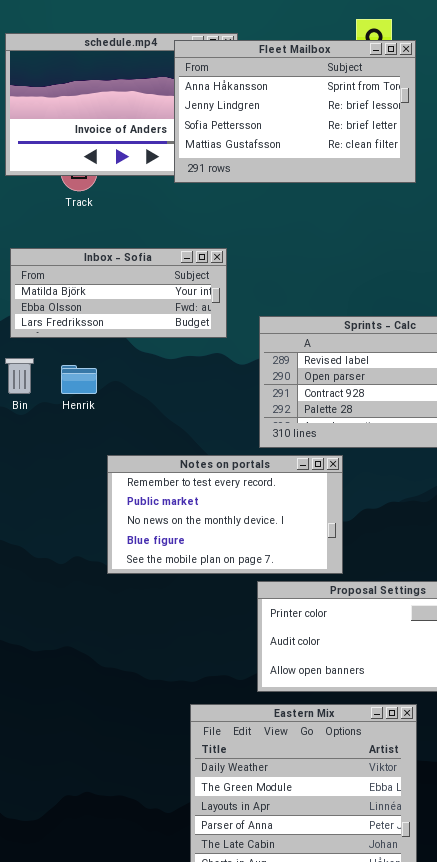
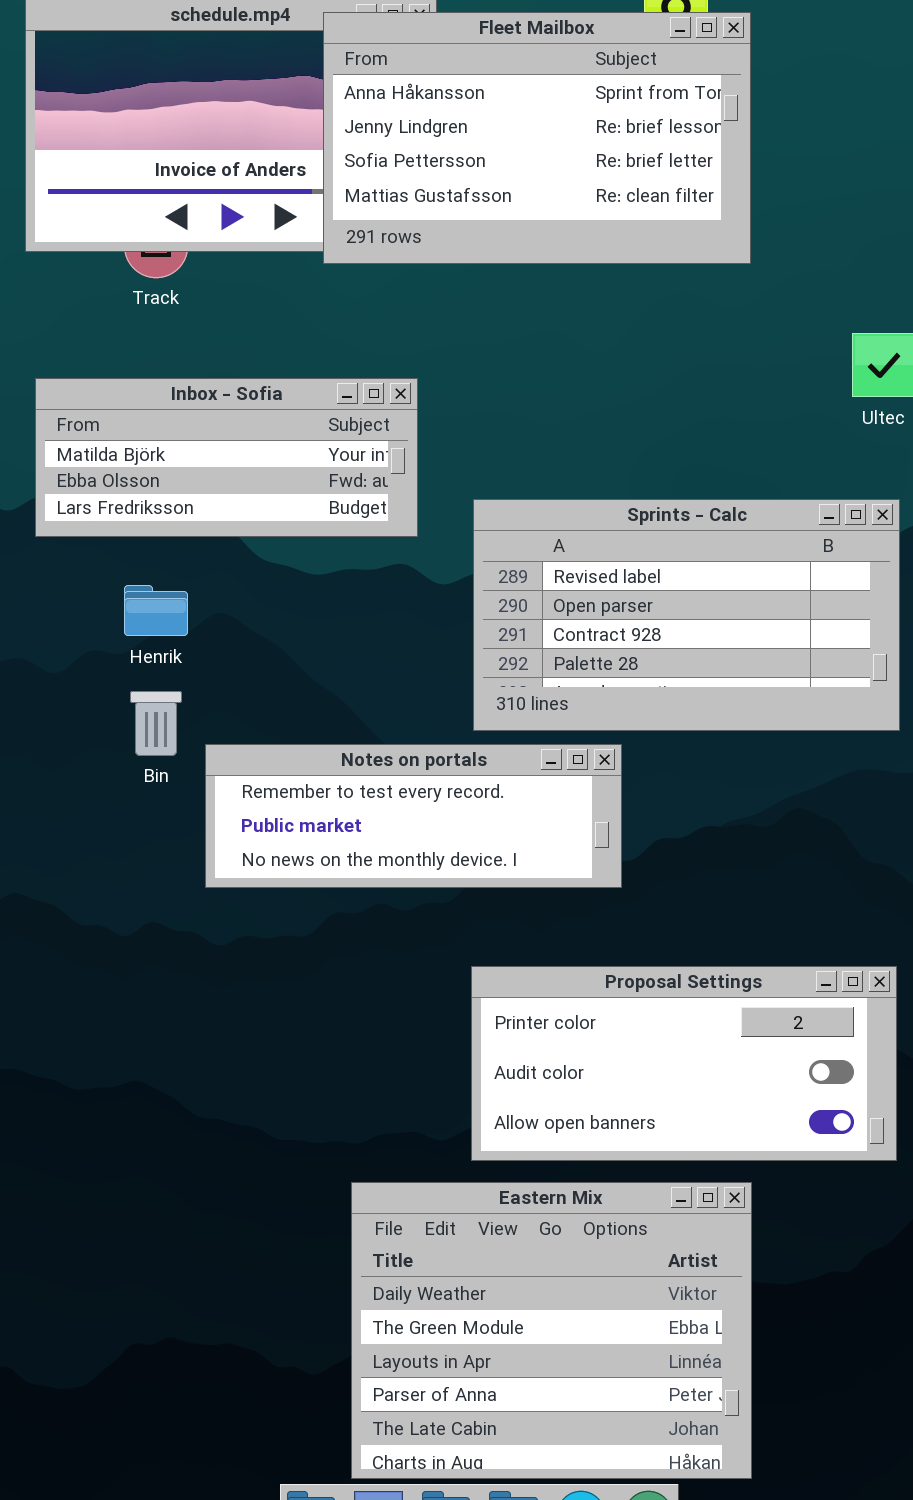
Bin: [5,358,34,394] -> [130,691,182,756], moved
Notes on portals: [107,455,343,574] -> [205,744,622,888], resized

